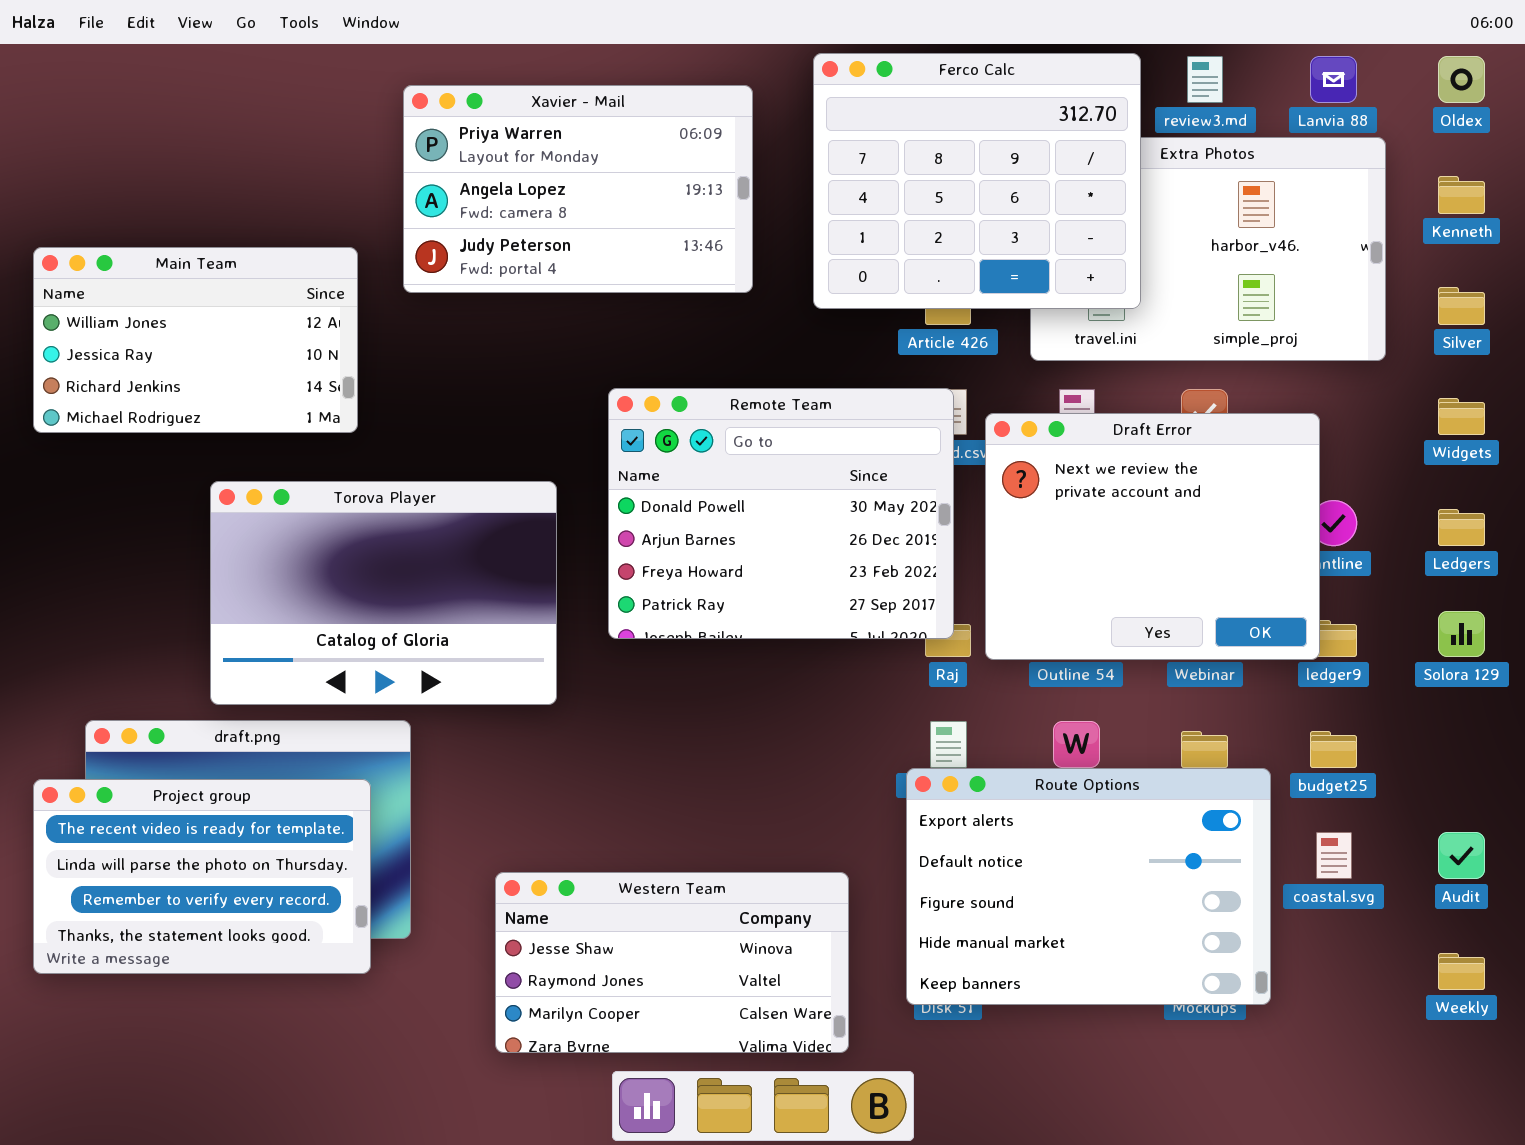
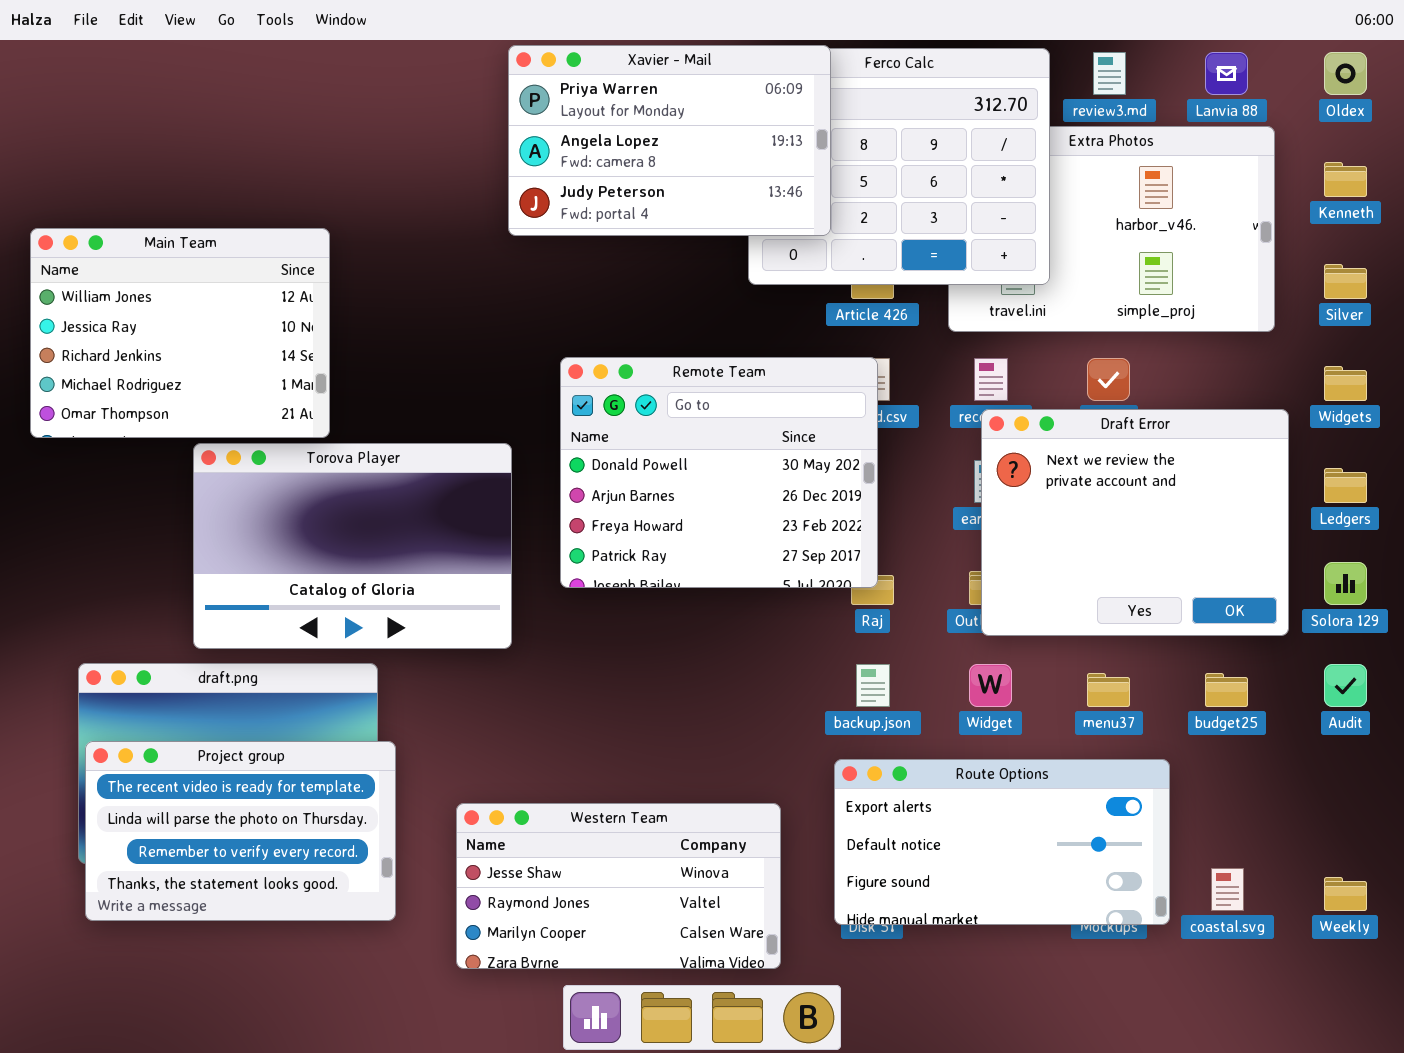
Xavier - Mail: [403,85,753,293] -> [508,45,831,236], moved
Main Team: [33,247,358,433] -> [30,228,330,438], resized
Draft Error: [985,413,1320,660] -> [981,409,1289,636], moved
Route Options: [906,768,1271,1005] -> [834,759,1170,925], resized
Project group: [33,779,371,974] -> [85,741,396,921], moved
coastal.svg: [1316,832,1352,879] -> [1211,868,1244,911], moved
Audit: [1438,832,1485,879] -> [1324,664,1367,707], moved

